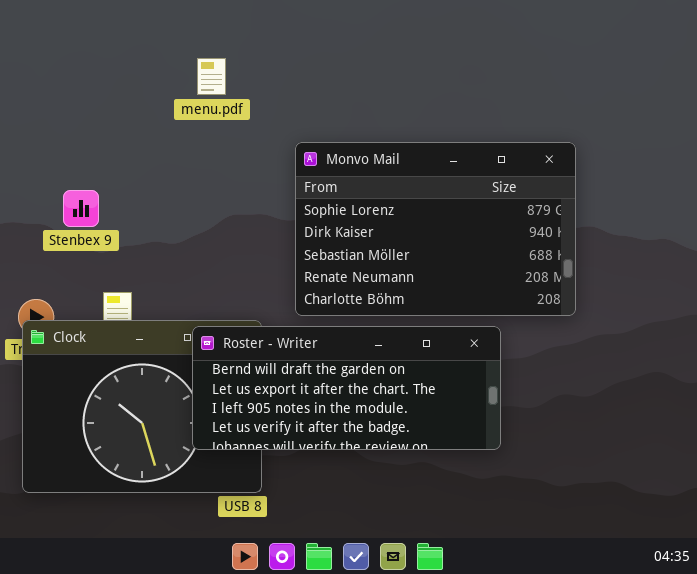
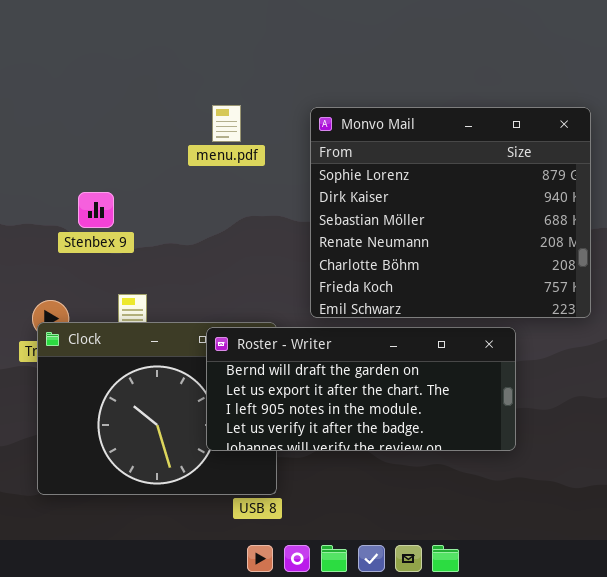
menu.pdf: [197,58,226,95] -> [212,105,241,142], moved
Monvo Mail: [295,142,576,316] -> [310,107,591,318], resized

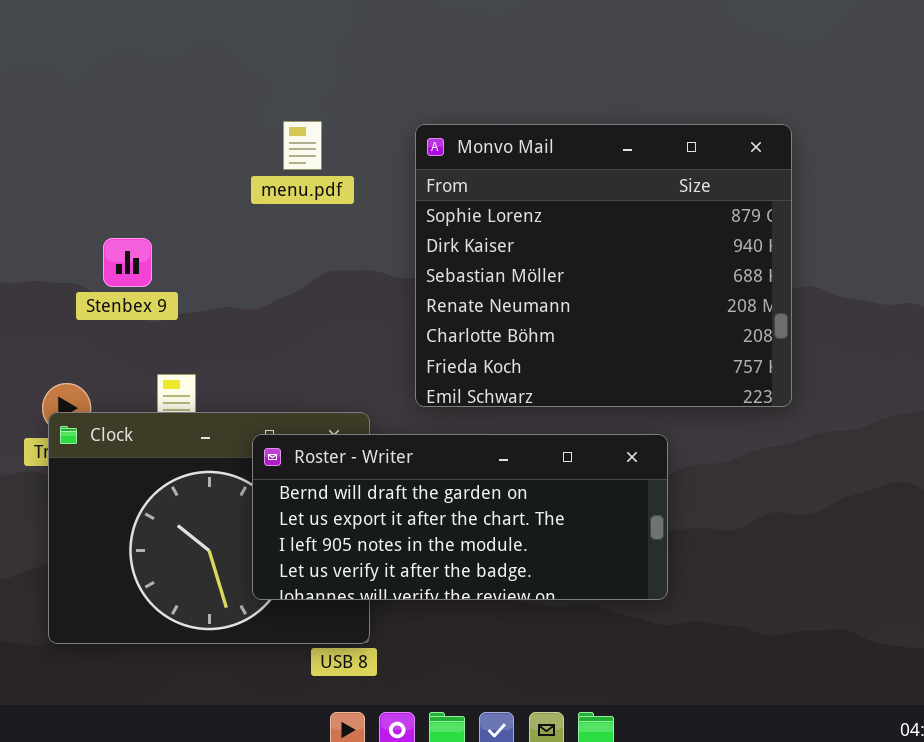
Roster - Writer: [206,327,516,451] -> [252,434,668,600], moved

